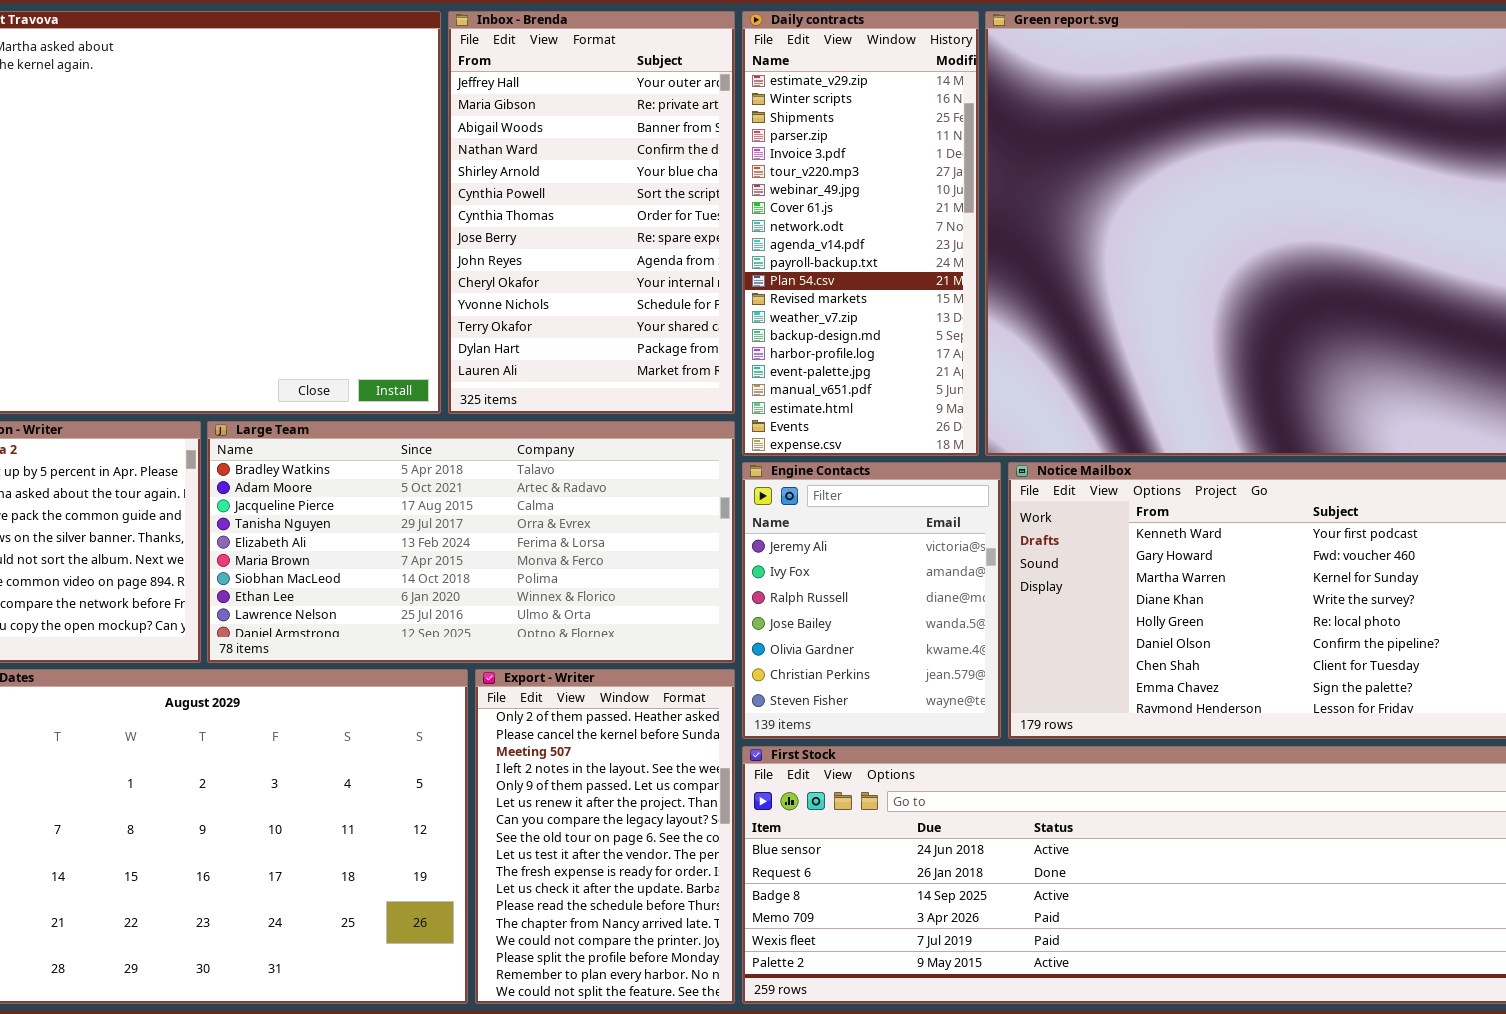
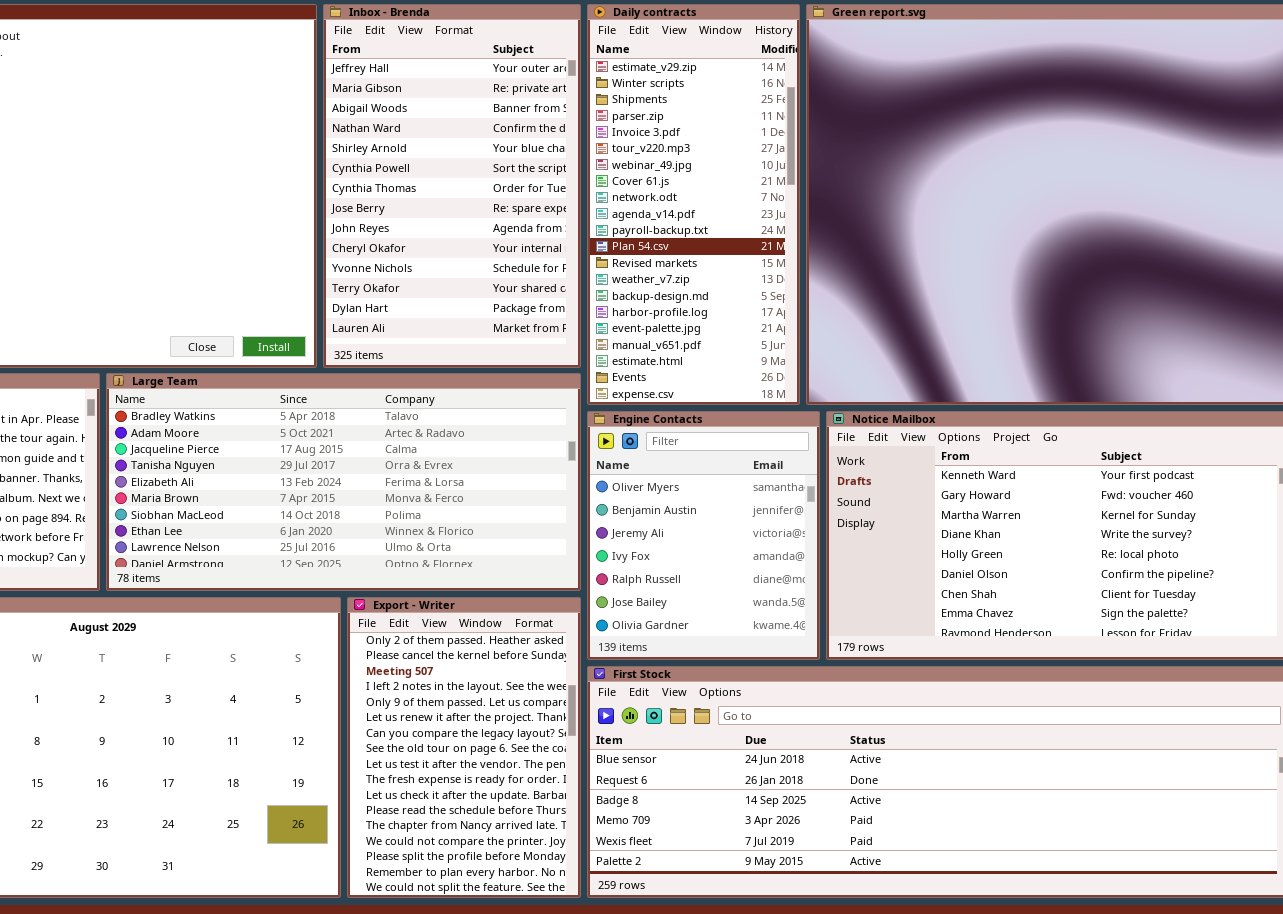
Engine Contacts: [742,462,1001,739] -> [587,411,820,660], scrolled up 2 rows

